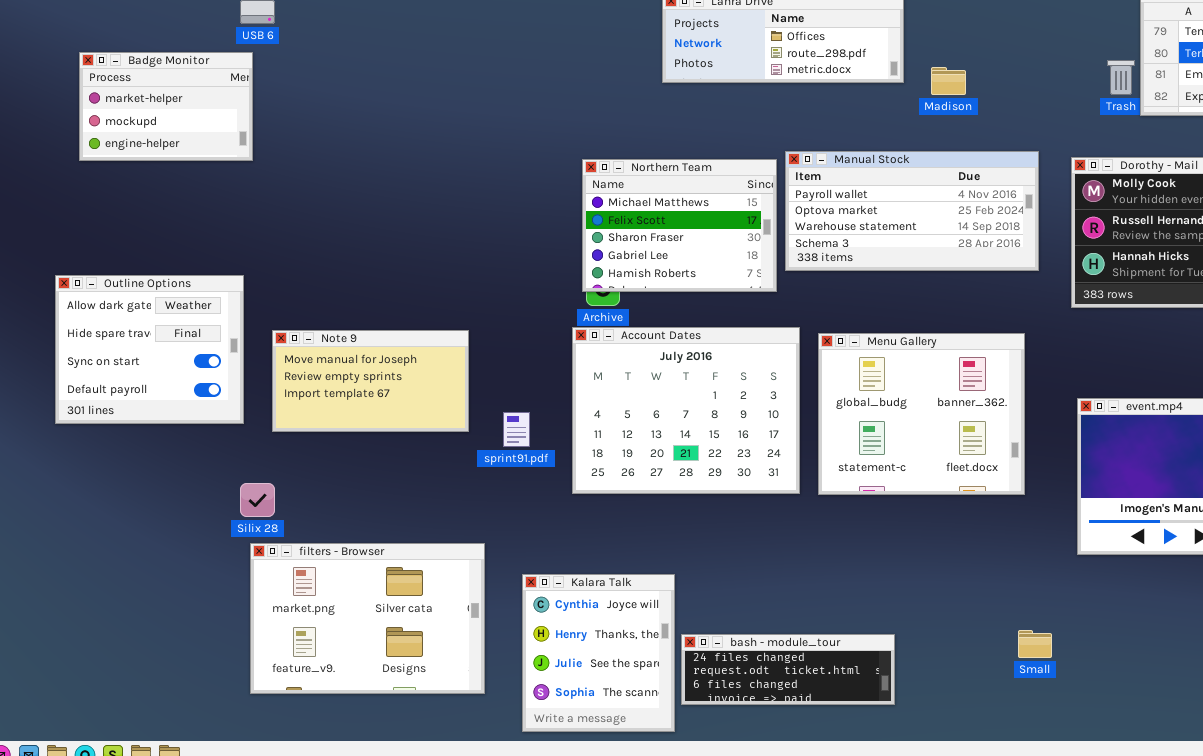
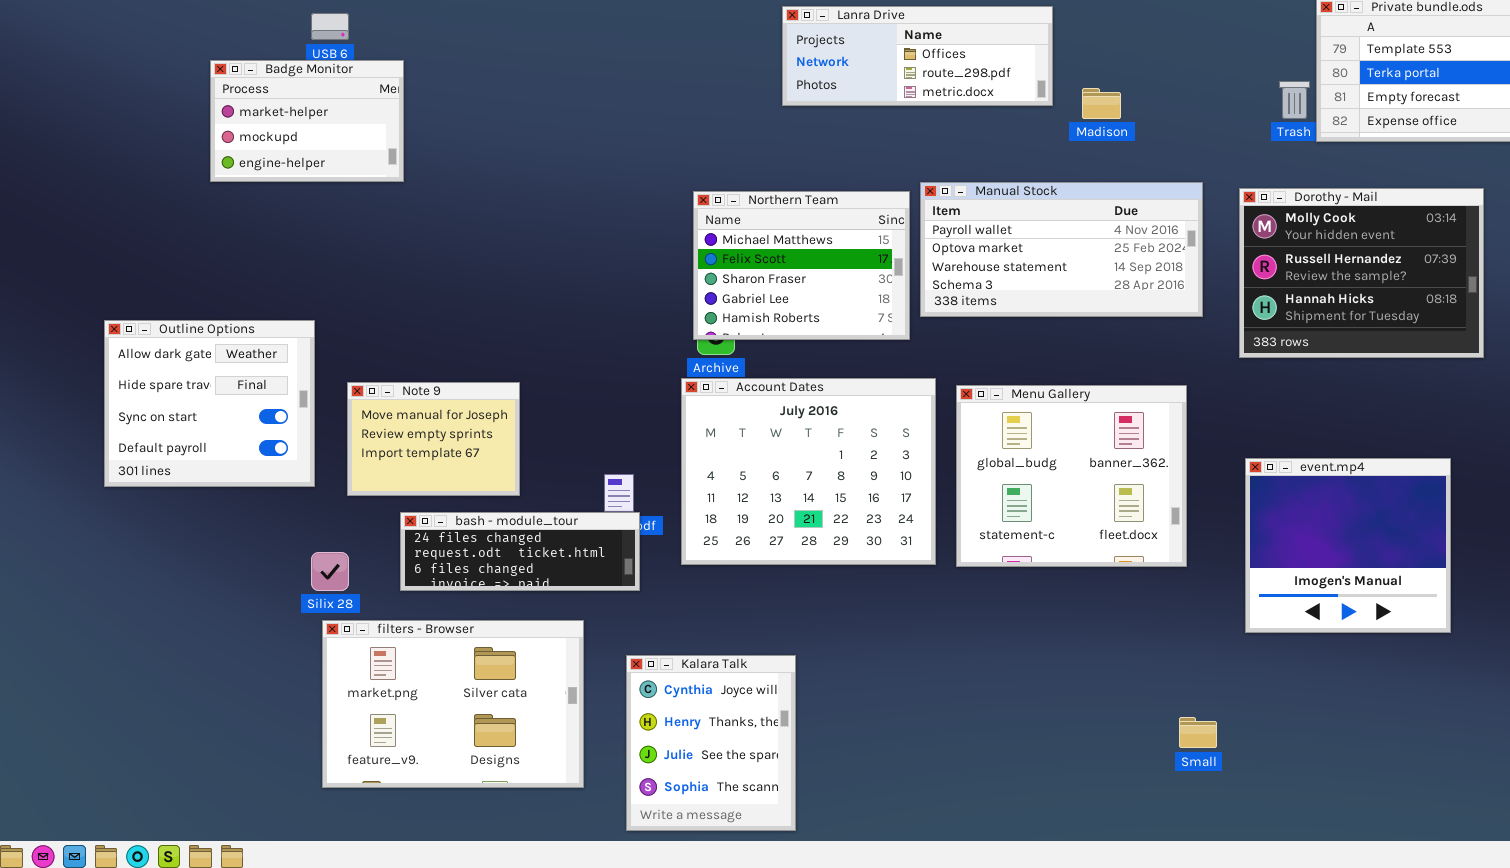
Badge Monitor: [79,52,253,161] -> [210,60,404,182], moved
Note 9: [272,330,469,432] -> [347,382,520,496], resized
bash - module_tour: [681,634,895,705] -> [400,512,640,591], moved

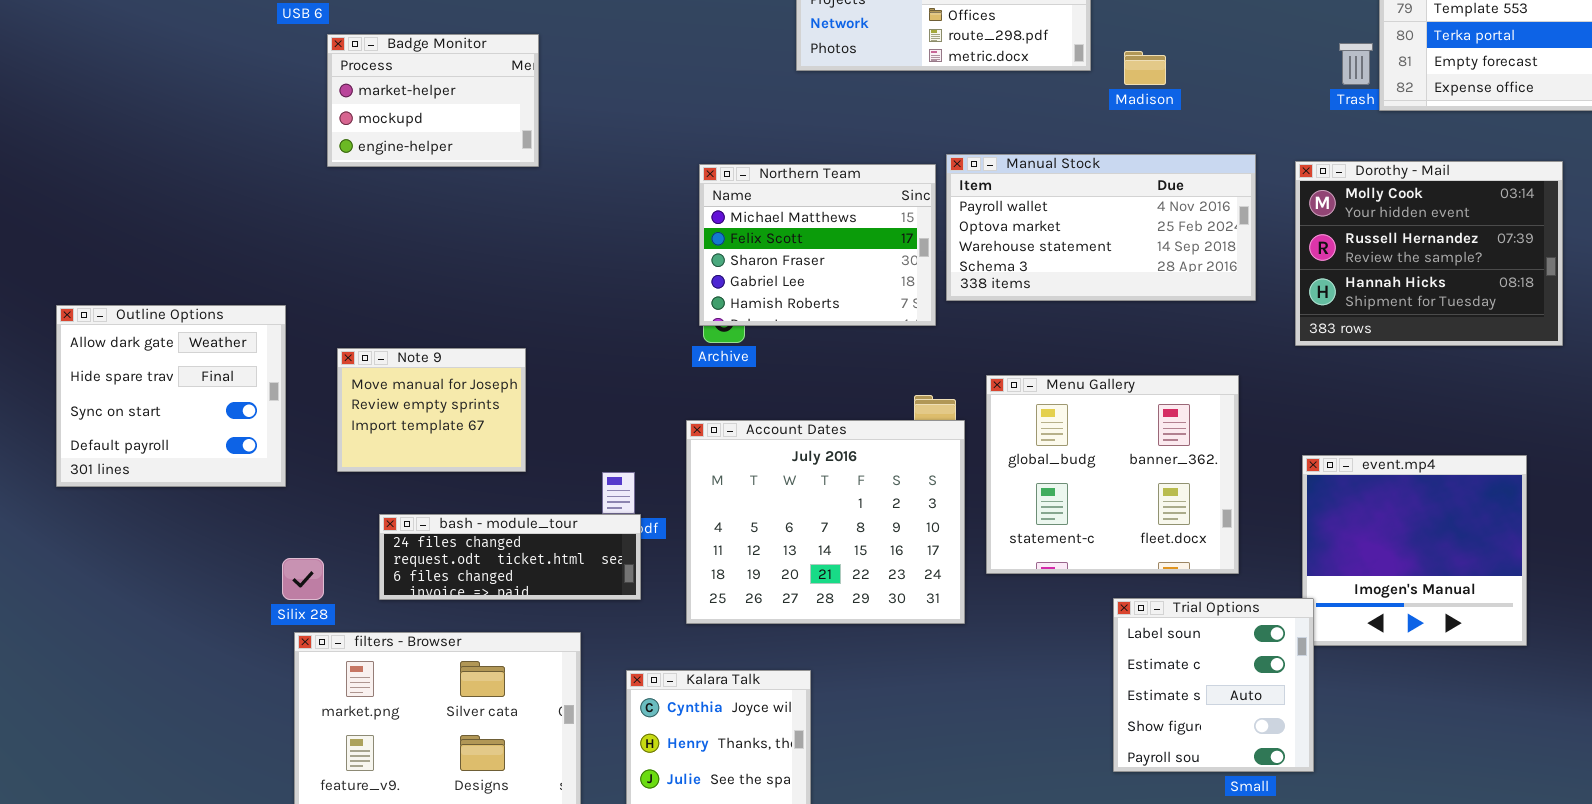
Badge Monitor: [210,60,404,182] -> [327,34,539,167], moved
Account Dates: [681,378,936,565] -> [686,420,965,624], moved
Note 9: [347,382,520,496] -> [337,348,526,472], moved
Trial Options: none -> [1113,598,1314,772], opened

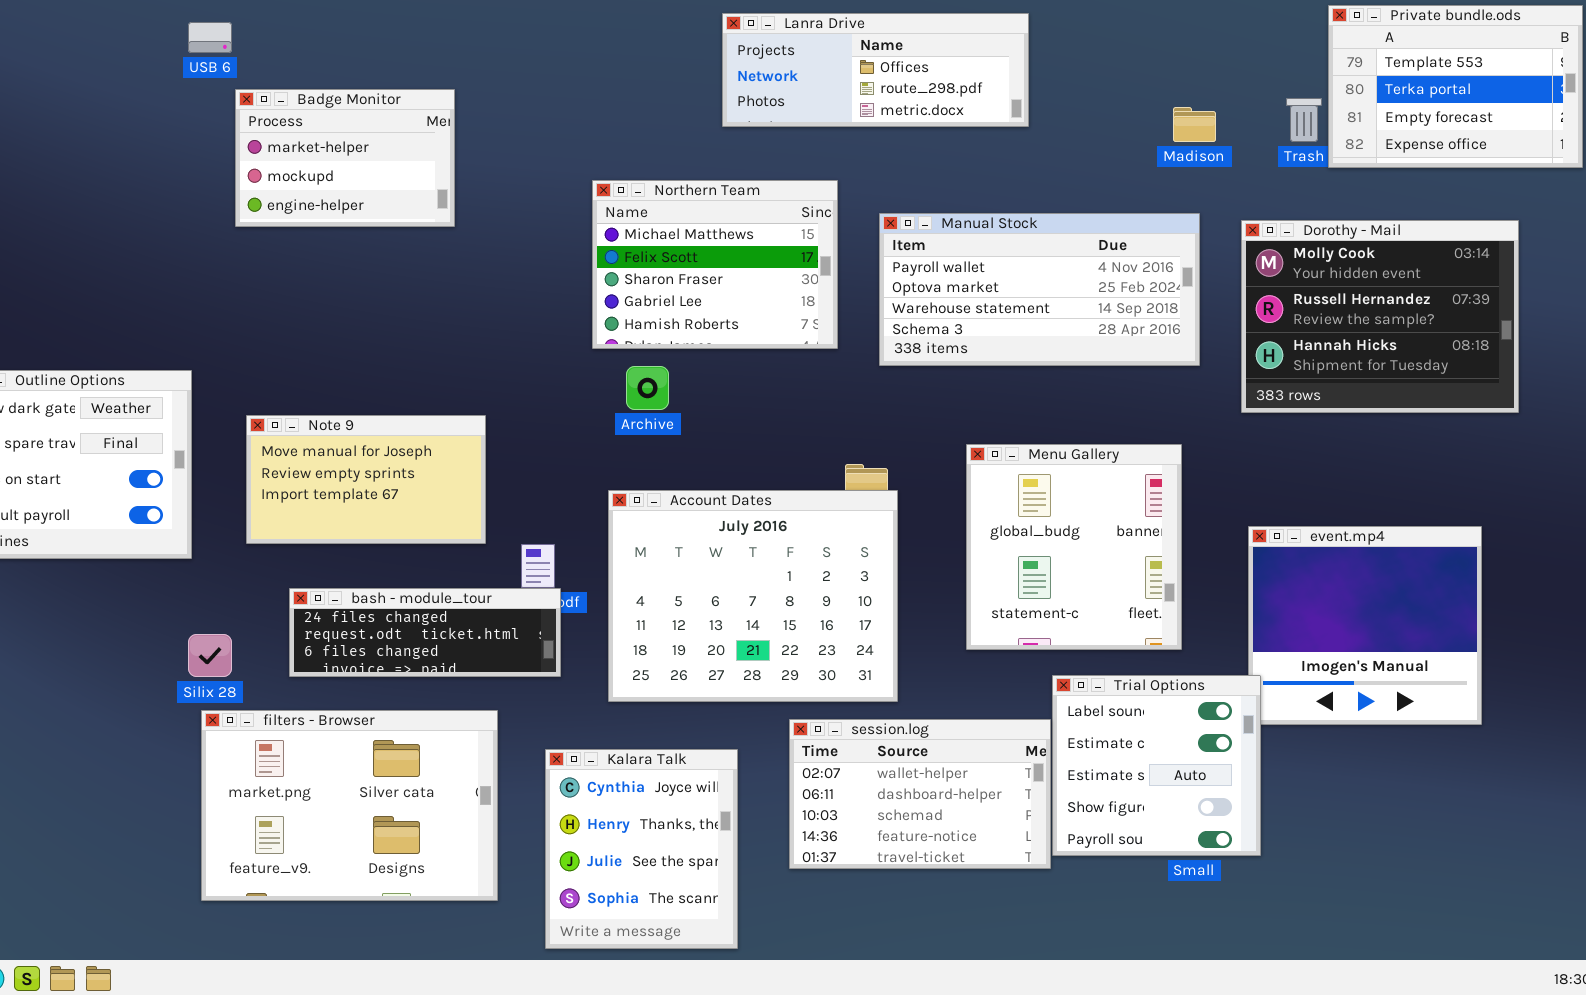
Madison: [1124,51,1166,85] -> [1173,107,1216,142], moved
Northern Team: [699,164,936,326] -> [592,180,838,349], moved
Note 9: [337,348,526,472] -> [246,415,486,544], resized
Menu Gallery: [986,375,1239,574] -> [966,444,1182,650], resized
session.log: none -> [789,719,1051,869], opened

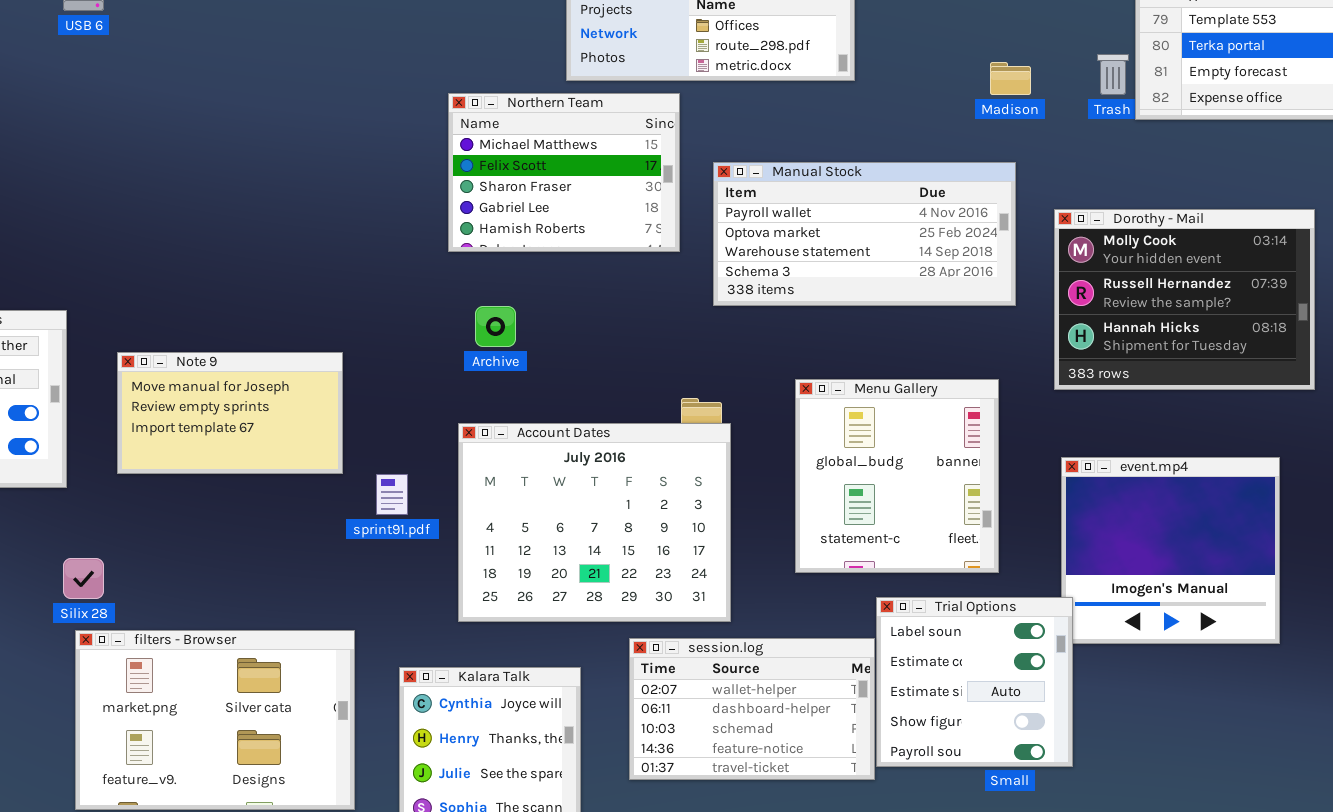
Badge Monitor: [235,89,455,227] -> none, closed
Northern Team: [592,180,838,349] -> [448,93,680,252], moved
Dorothy - Mail: [1241,220,1519,413] -> [1054,209,1315,390], moved
bash - module_tour: [289,588,561,677] -> none, closed

